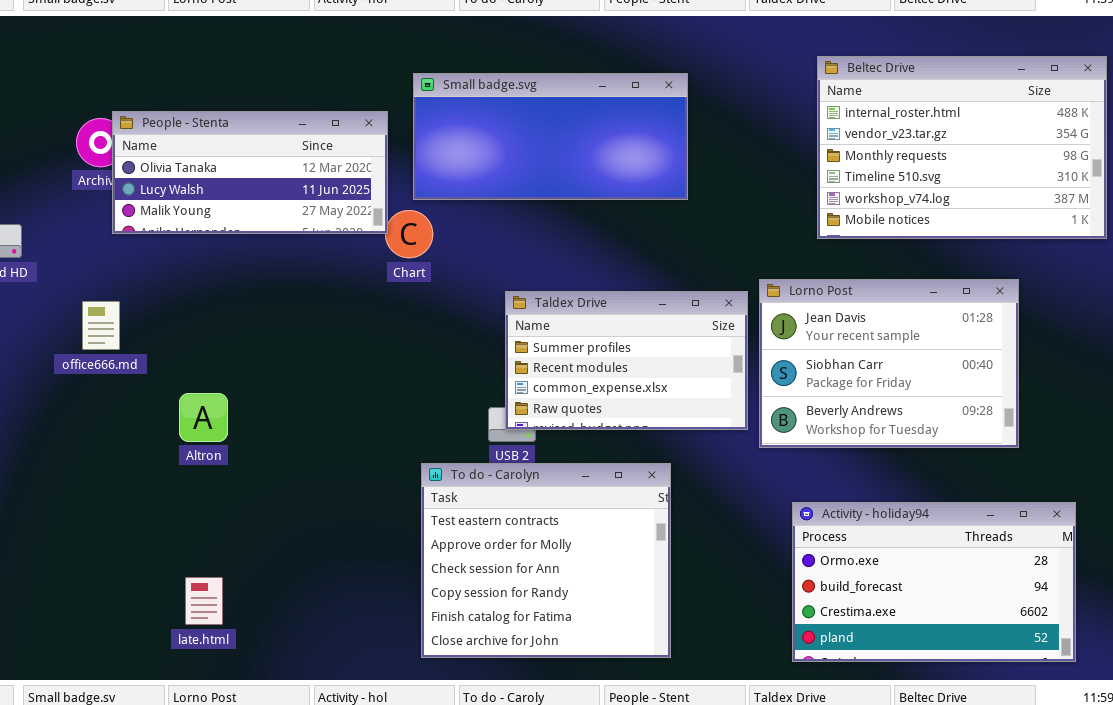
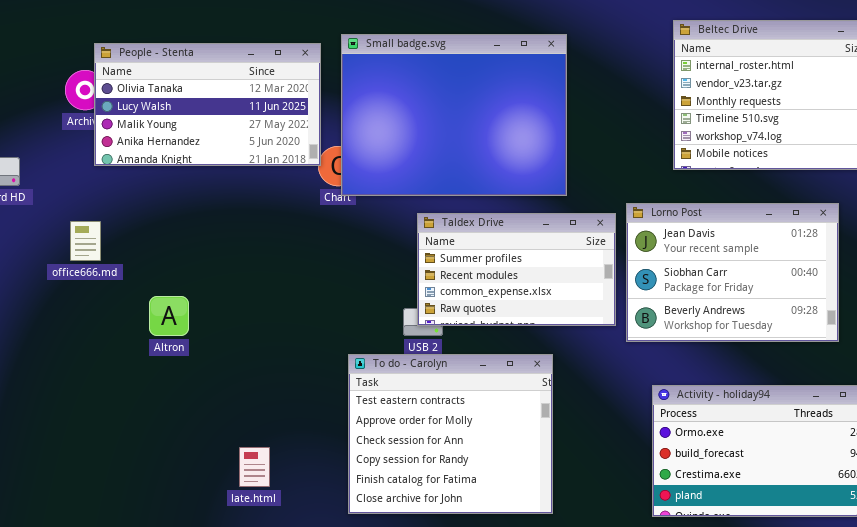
Small badge.svg: [413,73,688,200] -> [341,34,567,196], resized
People - Stenta: [112,111,388,234] -> [94,43,321,166], resized
late.html: [185,577,223,625] -> [239,447,270,487], moved

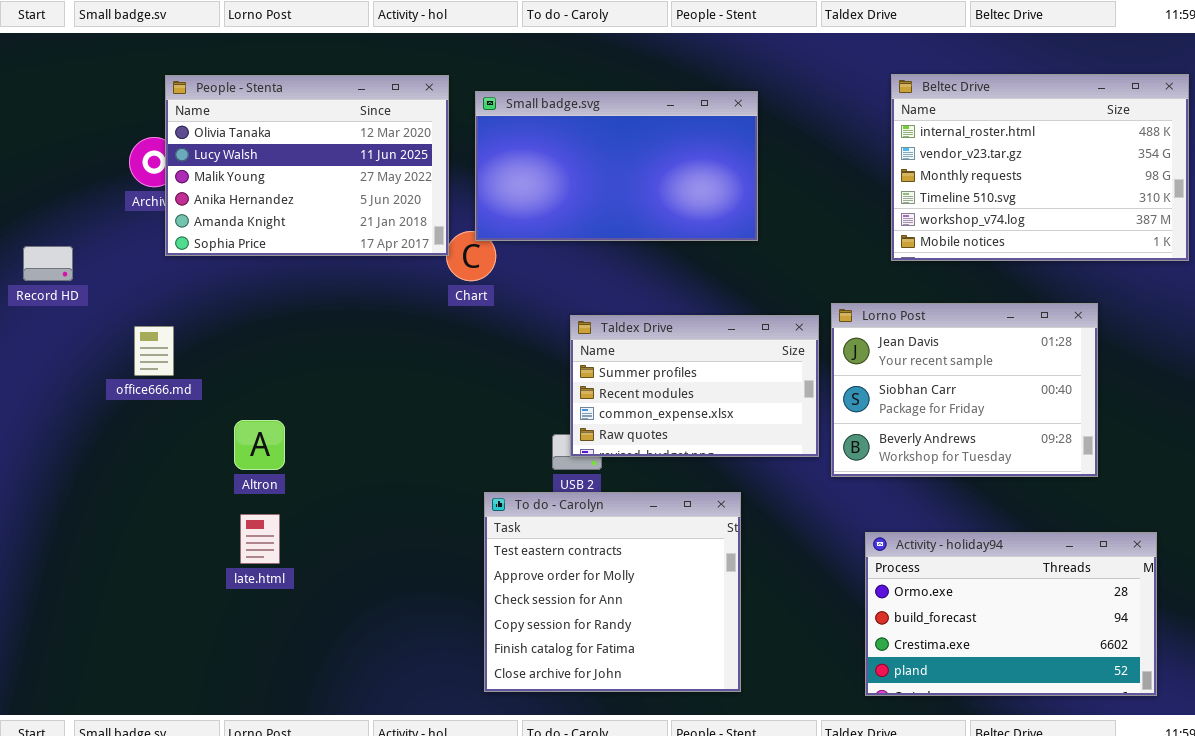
Small badge.svg: [341,34,567,196] -> [475,91,758,241], resized
People - Stenta: [94,43,321,166] -> [165,75,449,256], resized
late.html: [239,447,270,487] -> [240,514,280,564], moved

